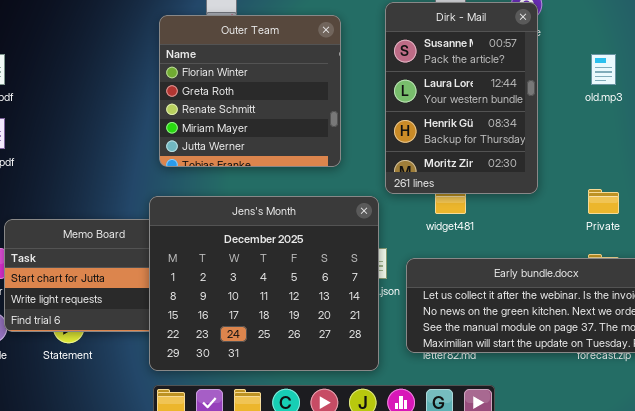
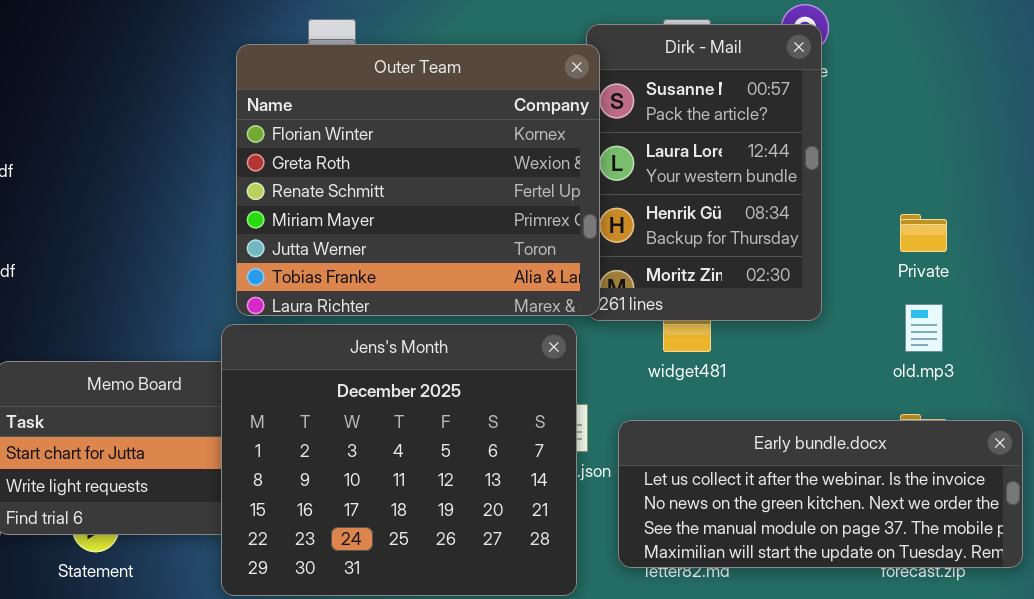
Outer Team: [159,15,341,167] -> [236,44,600,316], resized
old.mp3: [591,54,616,85] -> [905,304,943,352], moved
Private: [588,189,619,214] -> [900,214,947,252], moved

